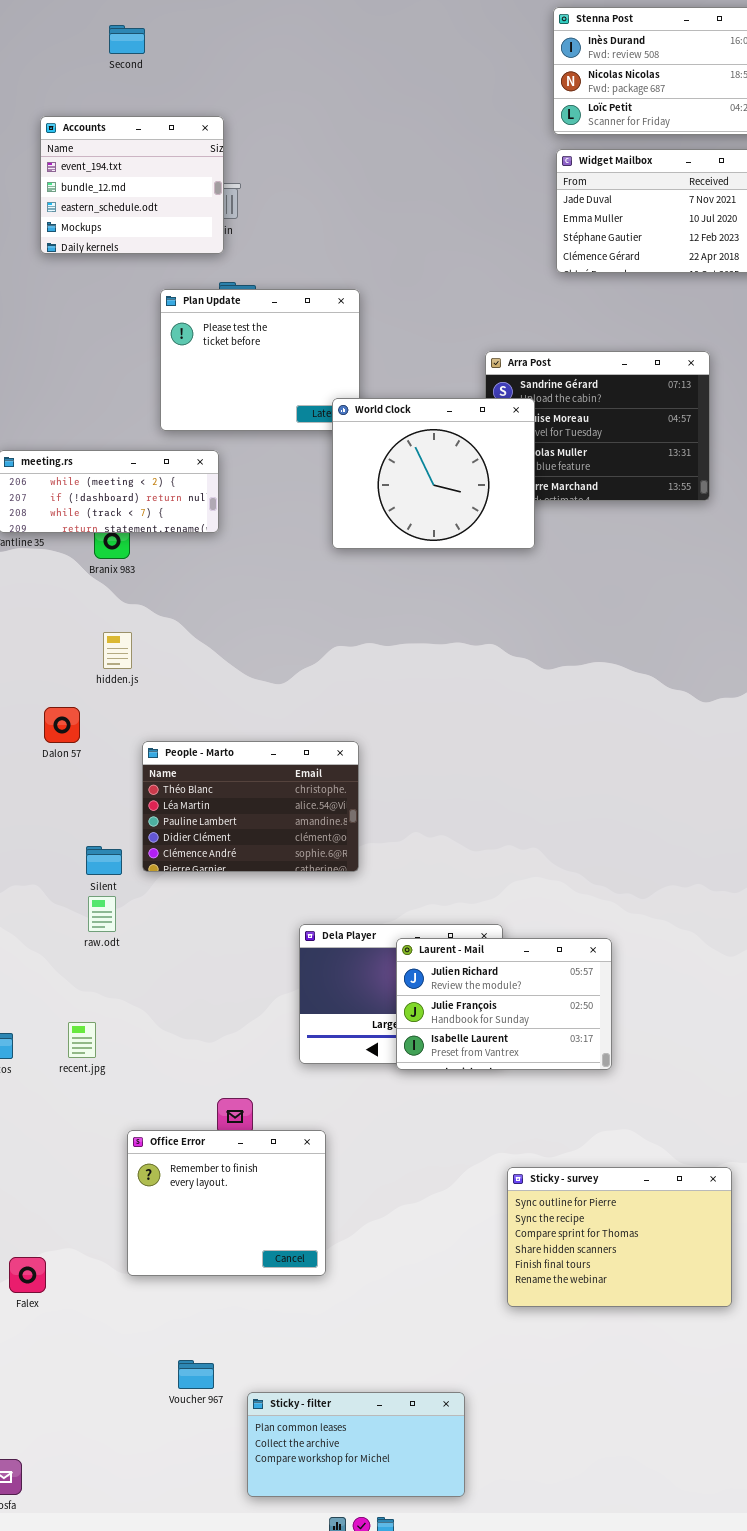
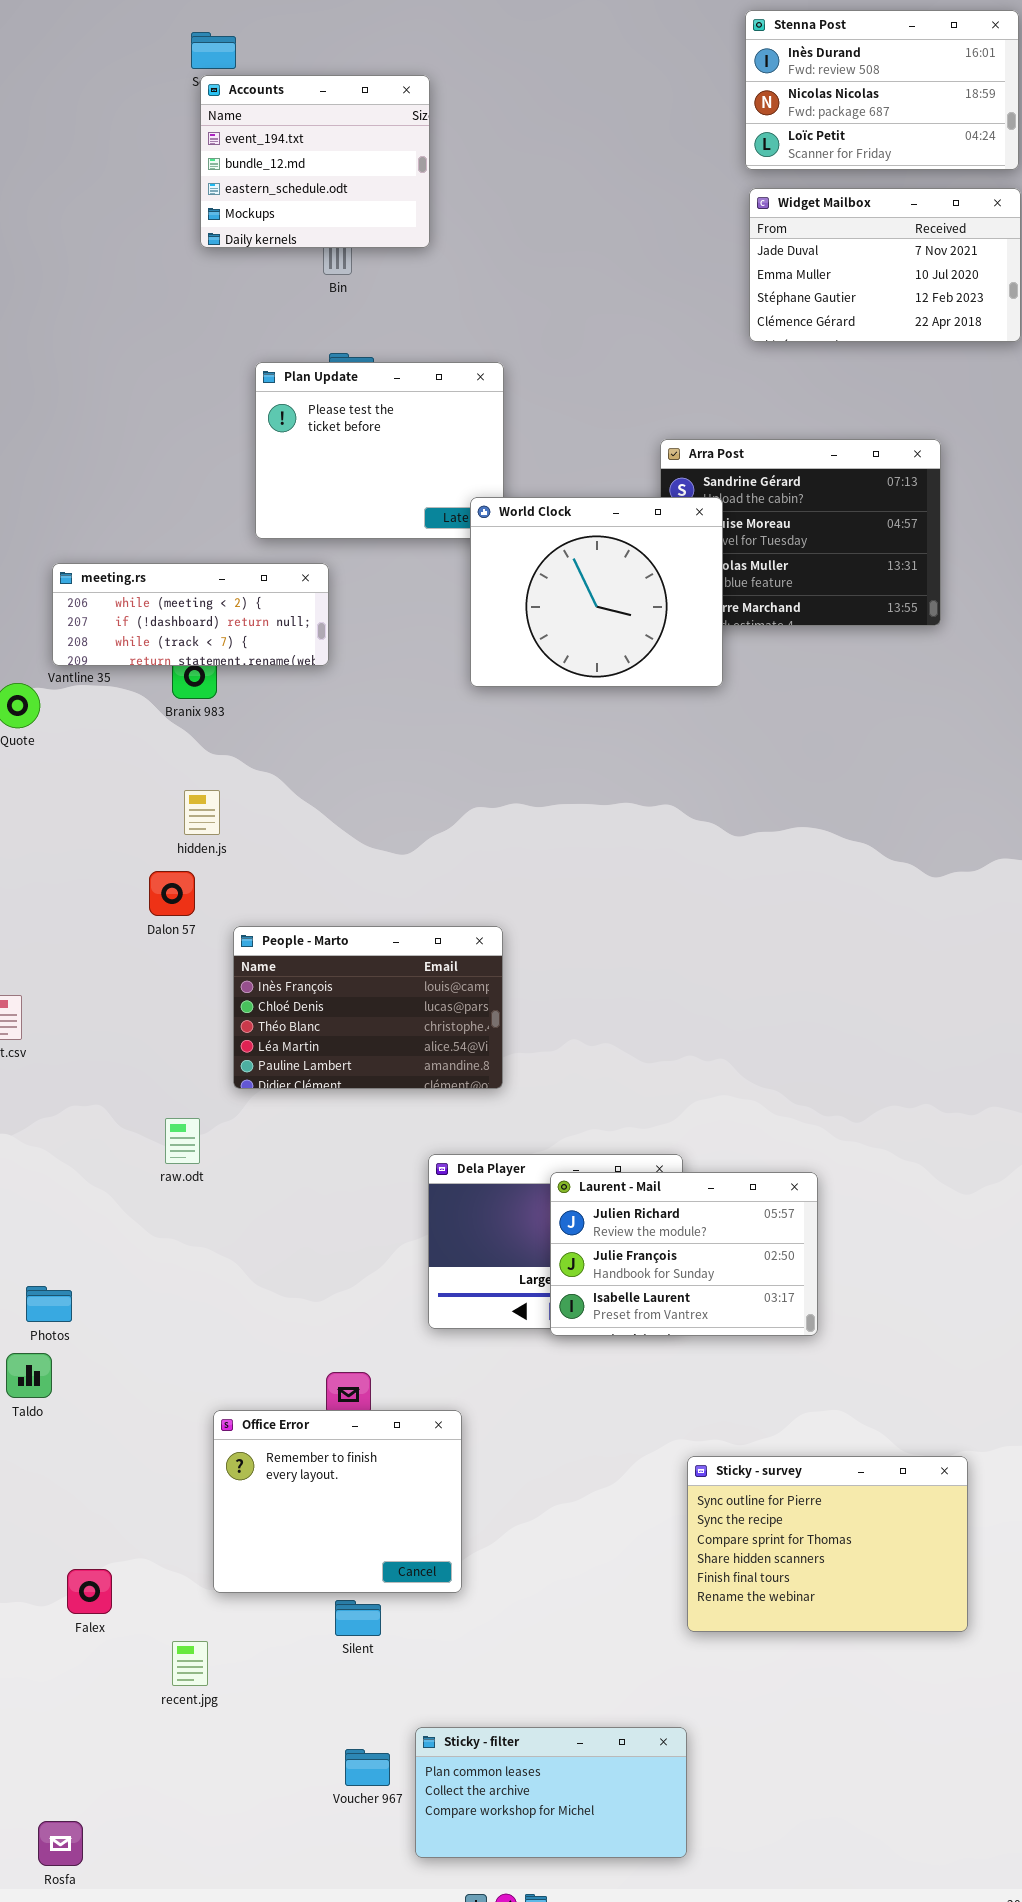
Accounts: [40,116,224,254] -> [200,75,430,248], moved
Dalon 57: [44,707,80,743] -> [149,871,195,916], moved
People - Marto: [142,741,359,872] -> [233,926,503,1089], scrolled up 2 rows
Silent: [86,846,122,875] -> [335,1600,381,1636], moved
recent.jpg: [68,1022,96,1058] -> [172,1641,208,1686], moved
Voucher 967: [178,1360,214,1389] -> [345,1749,390,1786], moved
Sticky - filter: [247,1392,465,1497] -> [415,1727,687,1858], moved

